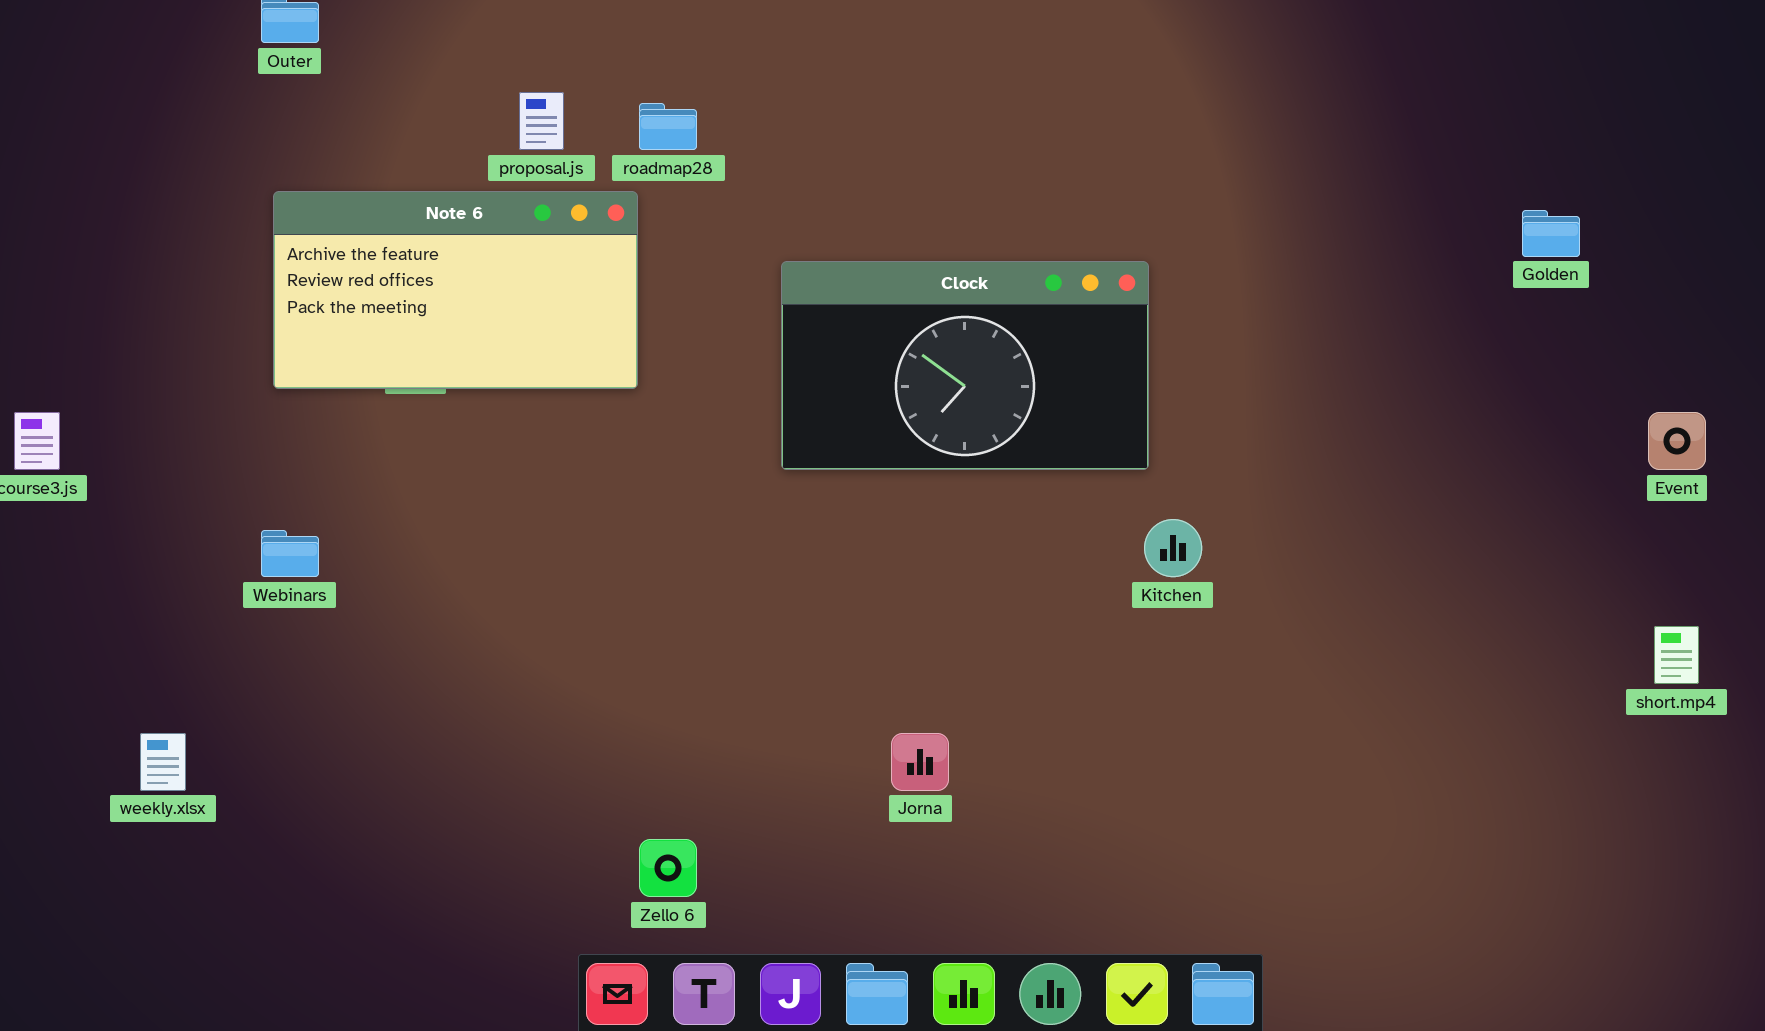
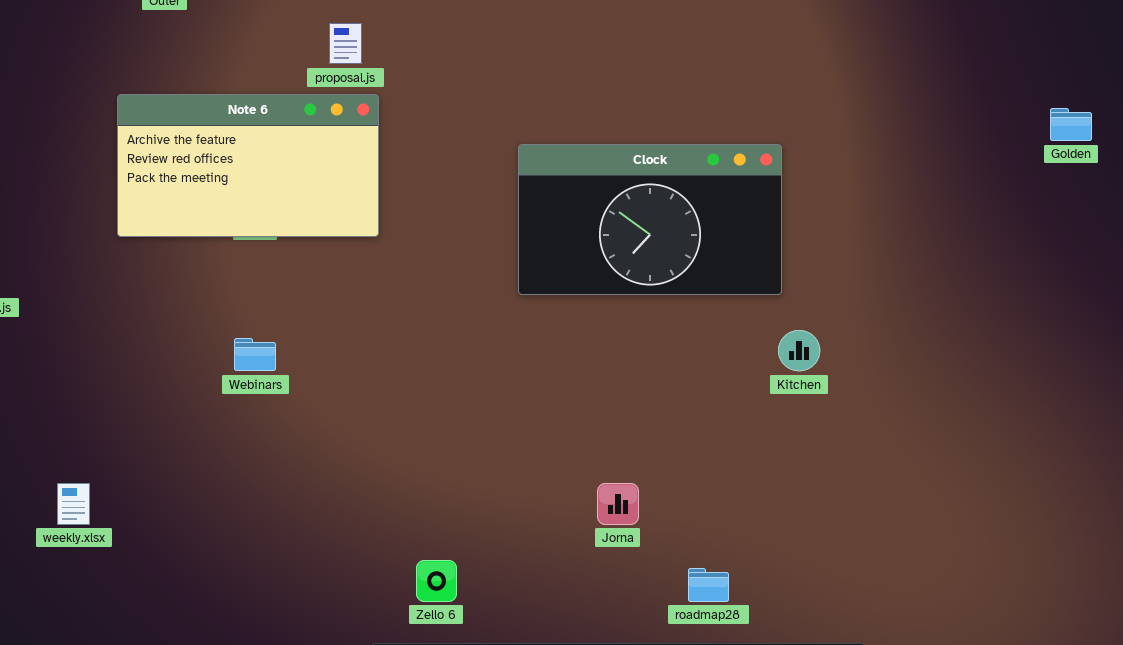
roadmap28: [639,103,697,150] -> [688,568,729,602], moved
Note 6: [273,191,638,389] -> [117,94,379,237], moved
Webinars: [261,530,319,577] -> [234,338,276,371], moved

